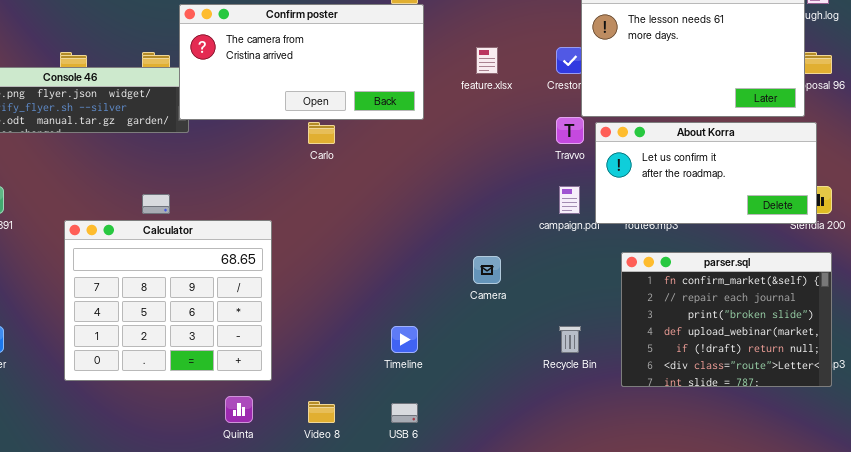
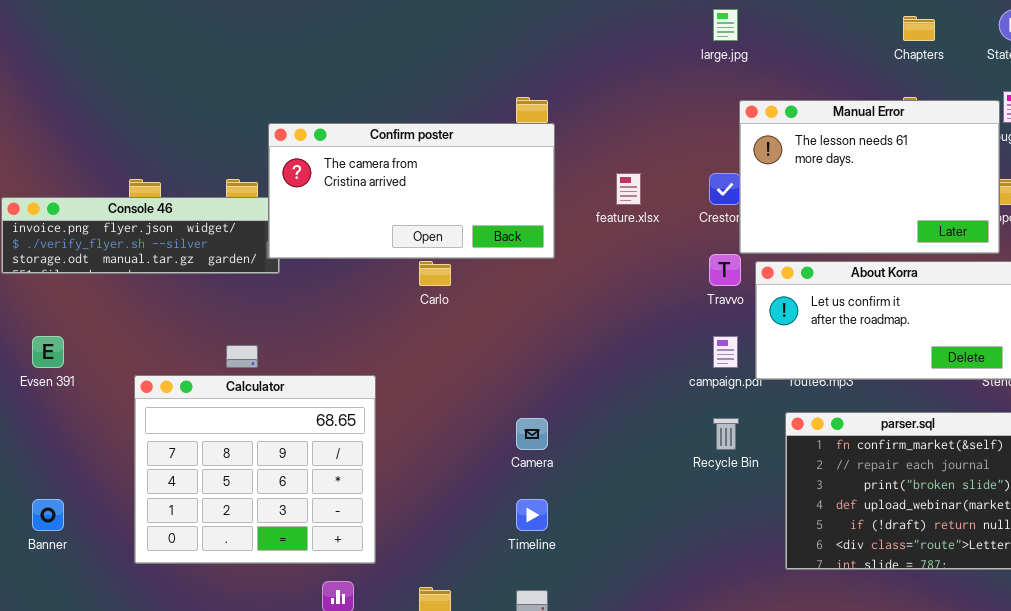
Camera: [473,256,501,284] -> [516,418,548,450], moved
Recycle Bin: [559,326,581,353] -> [713,418,739,450], moved

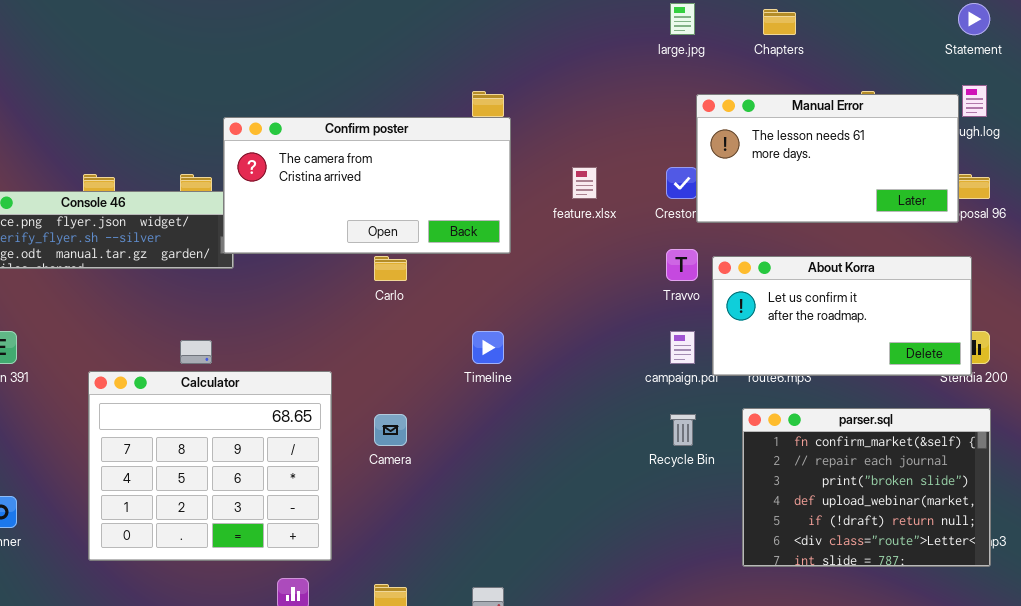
Chapters: [903,16,935,41] -> [763,9,796,35], moved
Manual Error: [739,100,1000,254] -> [696,94,959,223], resized
Camera: [516,418,548,450] -> [374,414,407,446], moved
Timeline: [516,499,548,531] -> [472,331,504,364], moved

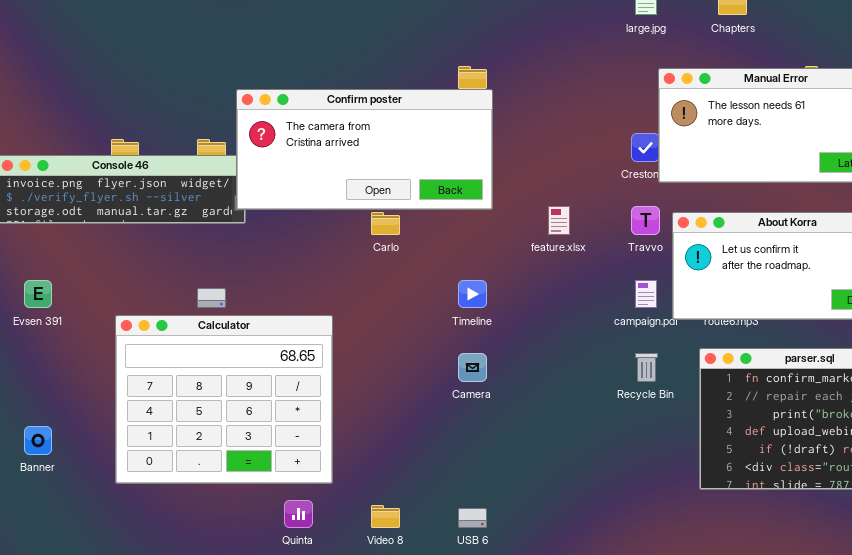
feature.xlsx: [572,167,597,199] -> [548,206,570,235], moved
Camera: [374,414,407,446] -> [458,353,487,382], moved

